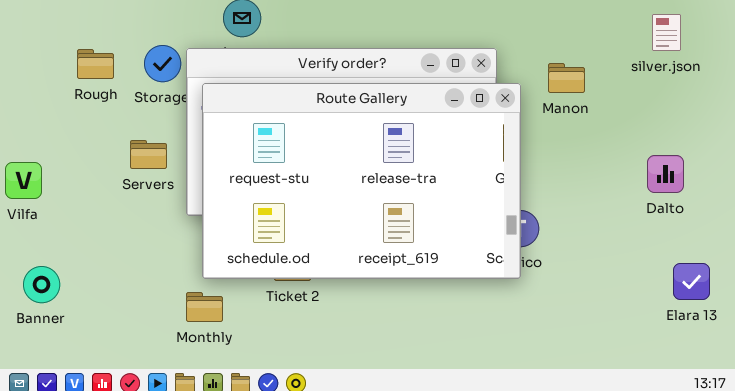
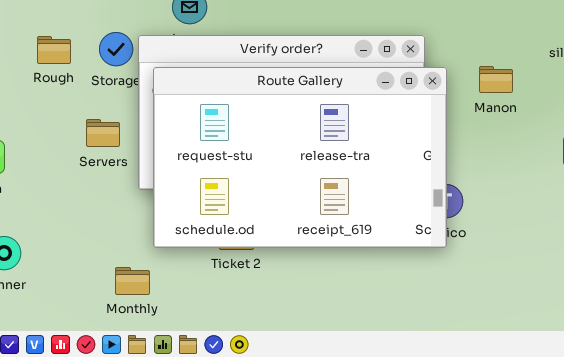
Manon: [548,63,585,93] -> [479,66,513,93], moved
Monthly: [186,292,223,322] -> [115,267,150,295], moved

